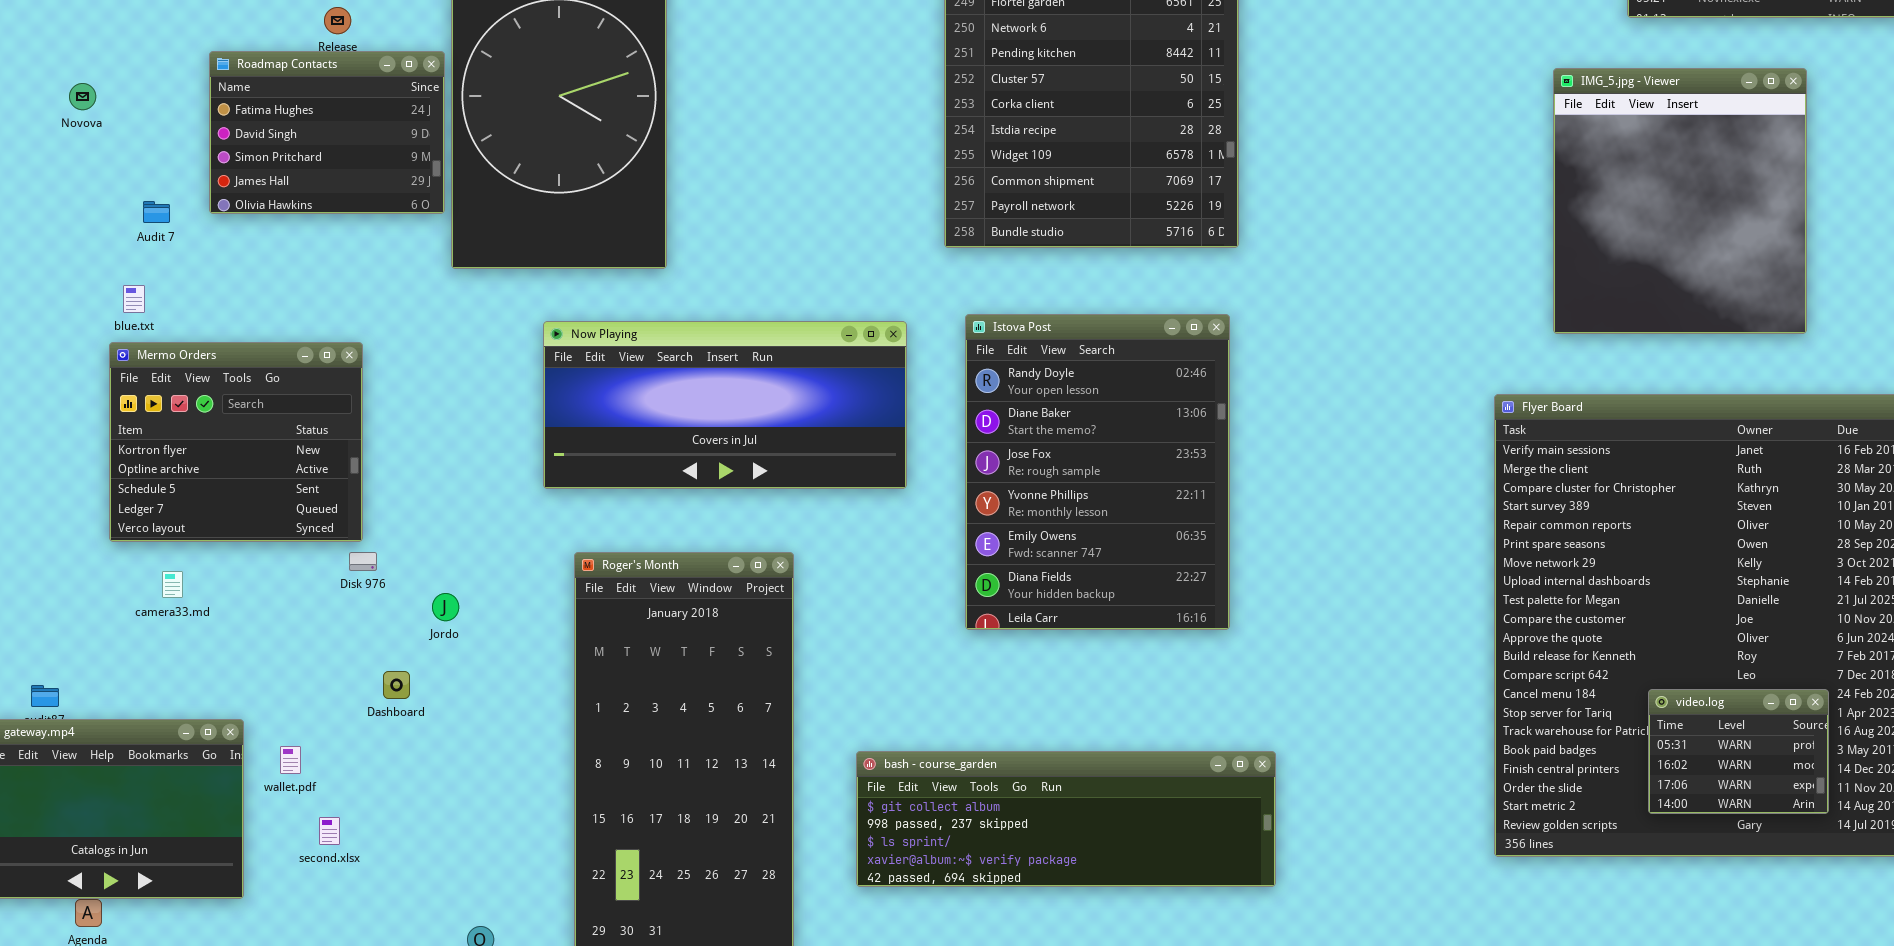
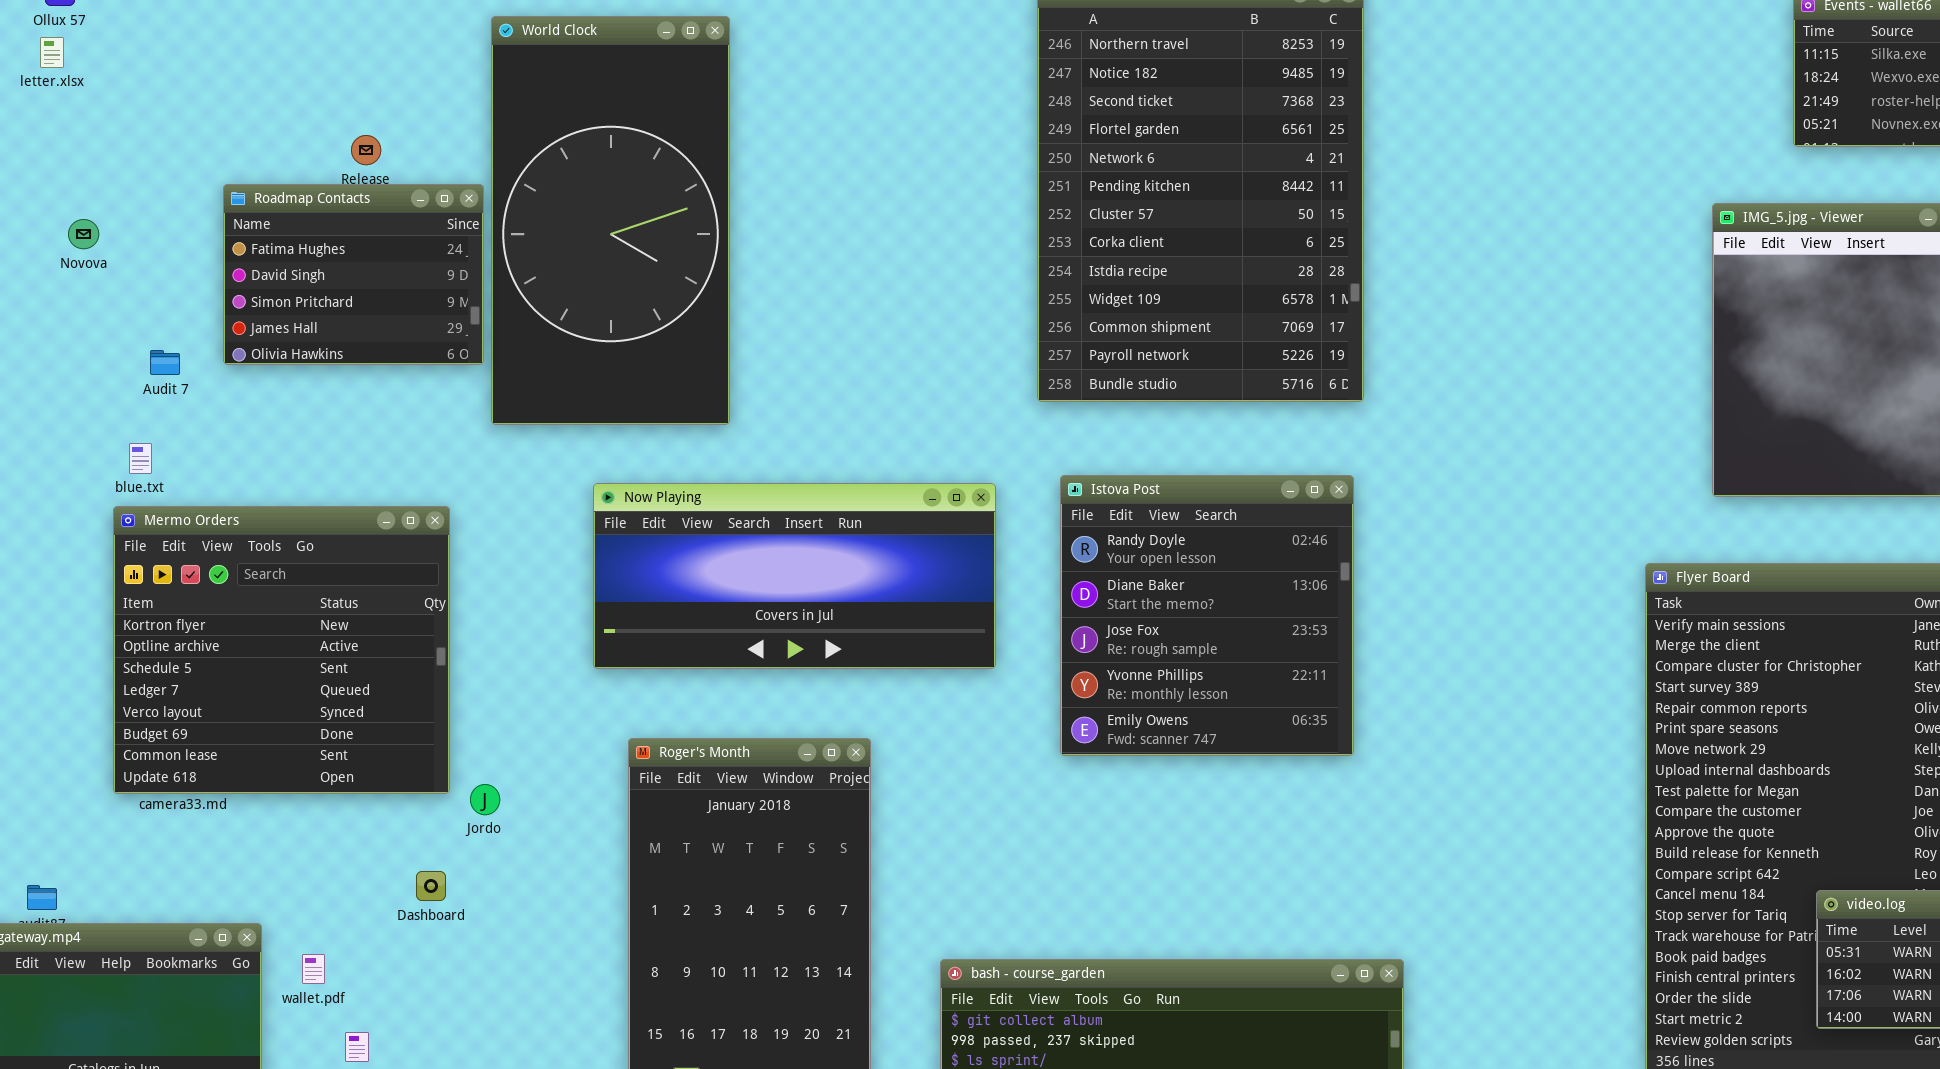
Istova Post: [965,314,1230,630] -> [1060,475,1354,756], resized
Mermo Orders: [109,342,363,542] -> [113,506,450,794], resized

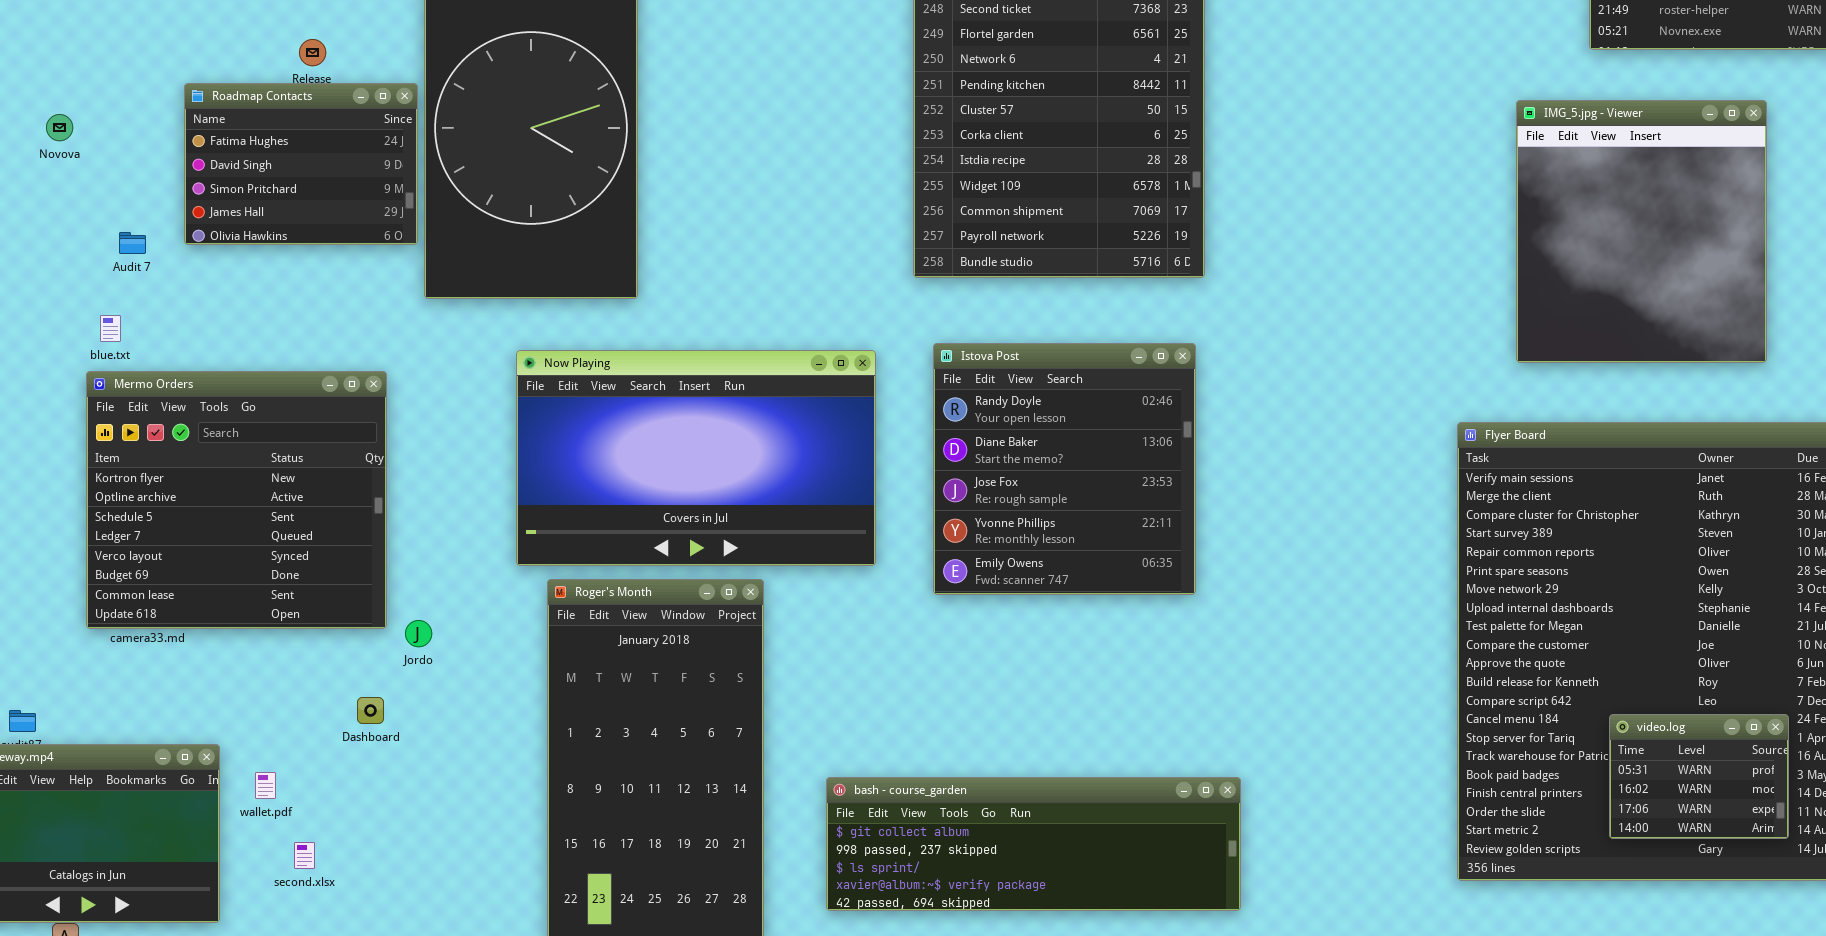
Now Playing: [593,483,996,669] -> [516,350,876,566], resized

